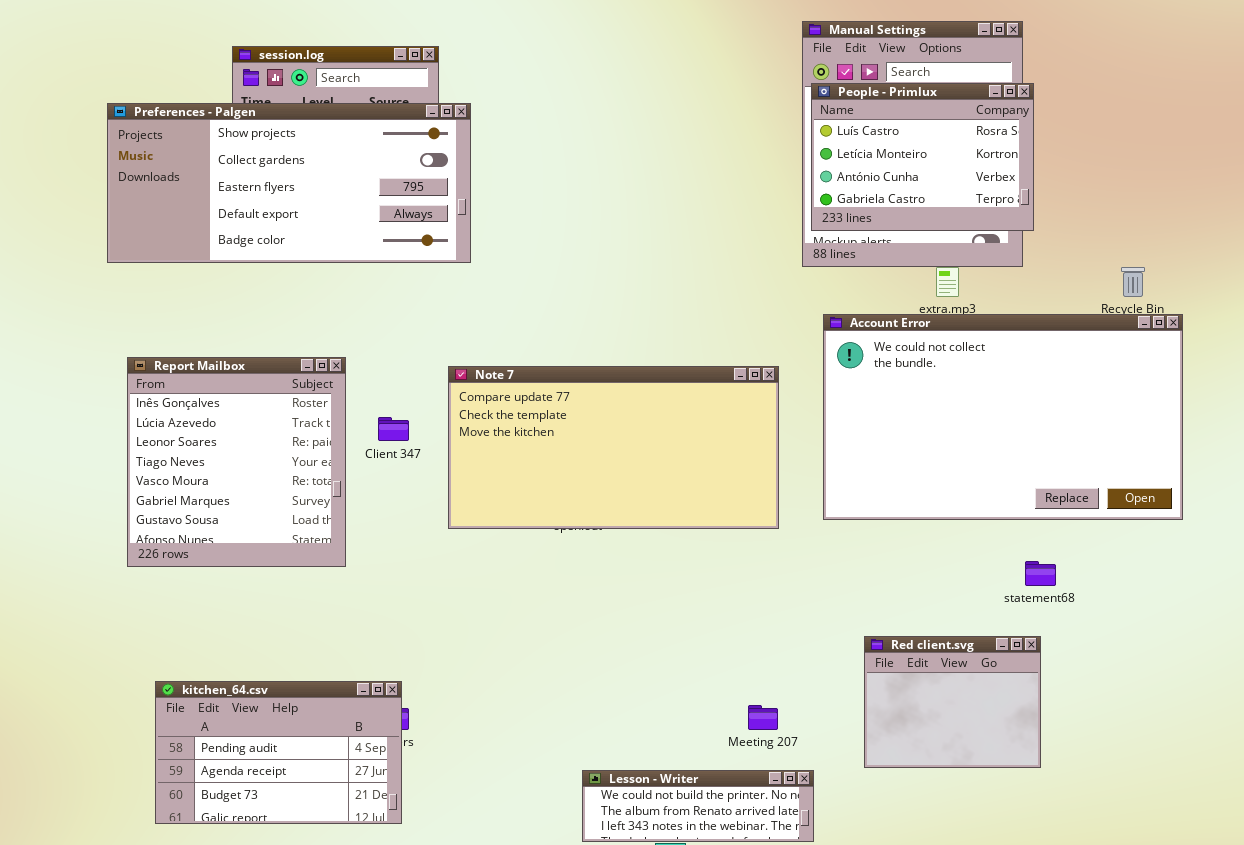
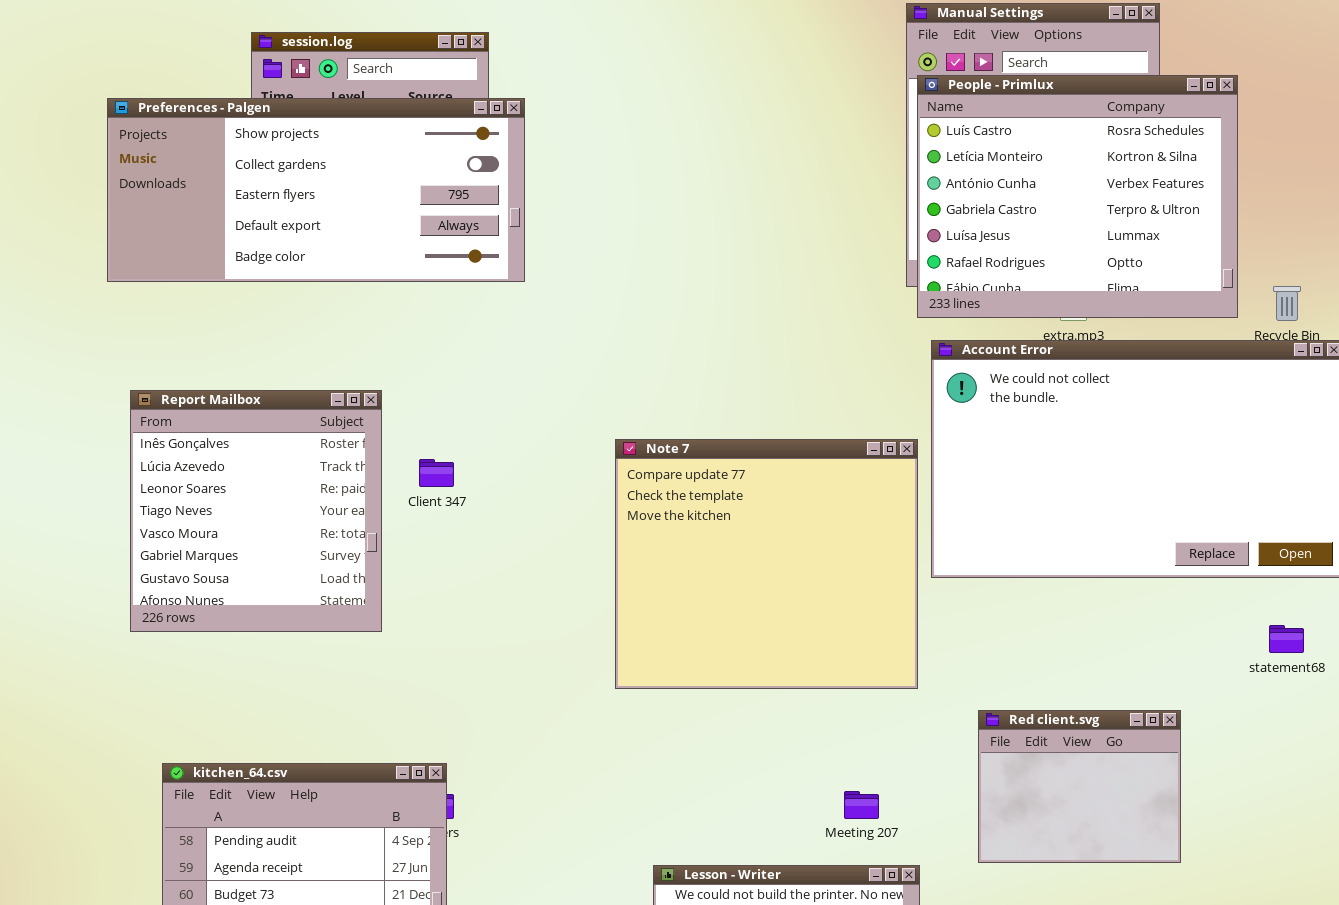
People - Primlux: [811,83,1034,231] -> [917,75,1238,318], resized
Note 7: [448,366,779,529] -> [615,439,918,689], moved, resized
statement68: [1025,561,1056,586] -> [1269,625,1304,653], moved

